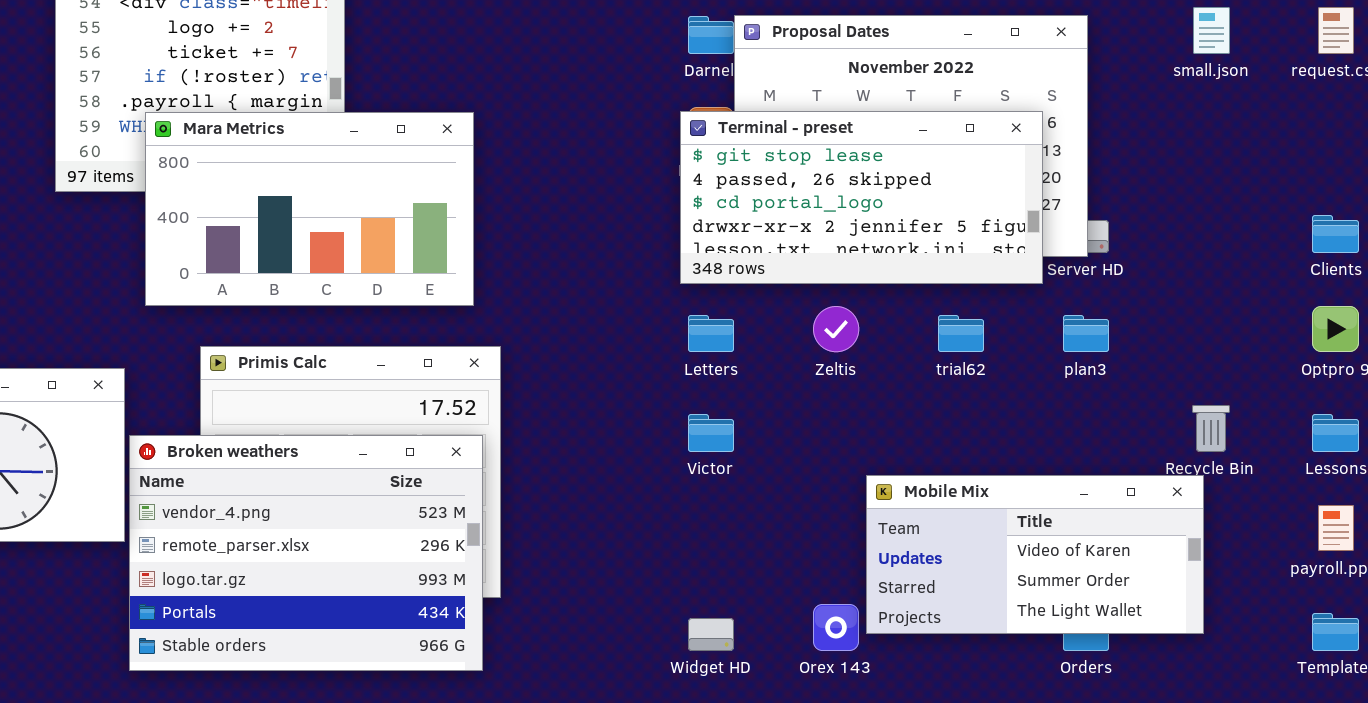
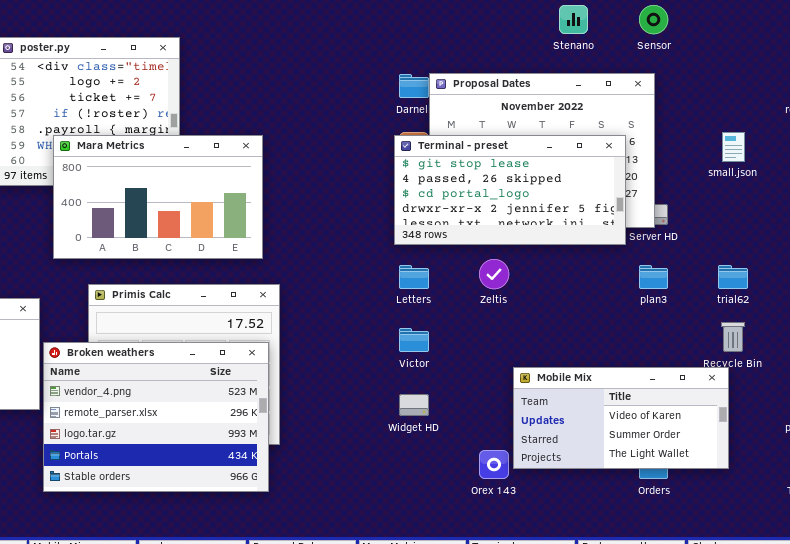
small.json: [1193,7,1230,54] -> [722,132,745,162], moved
trial62: [938,315,984,352] -> [718,265,748,289], moved
Widget HD: [688,618,734,651] -> [399,394,429,416], moved

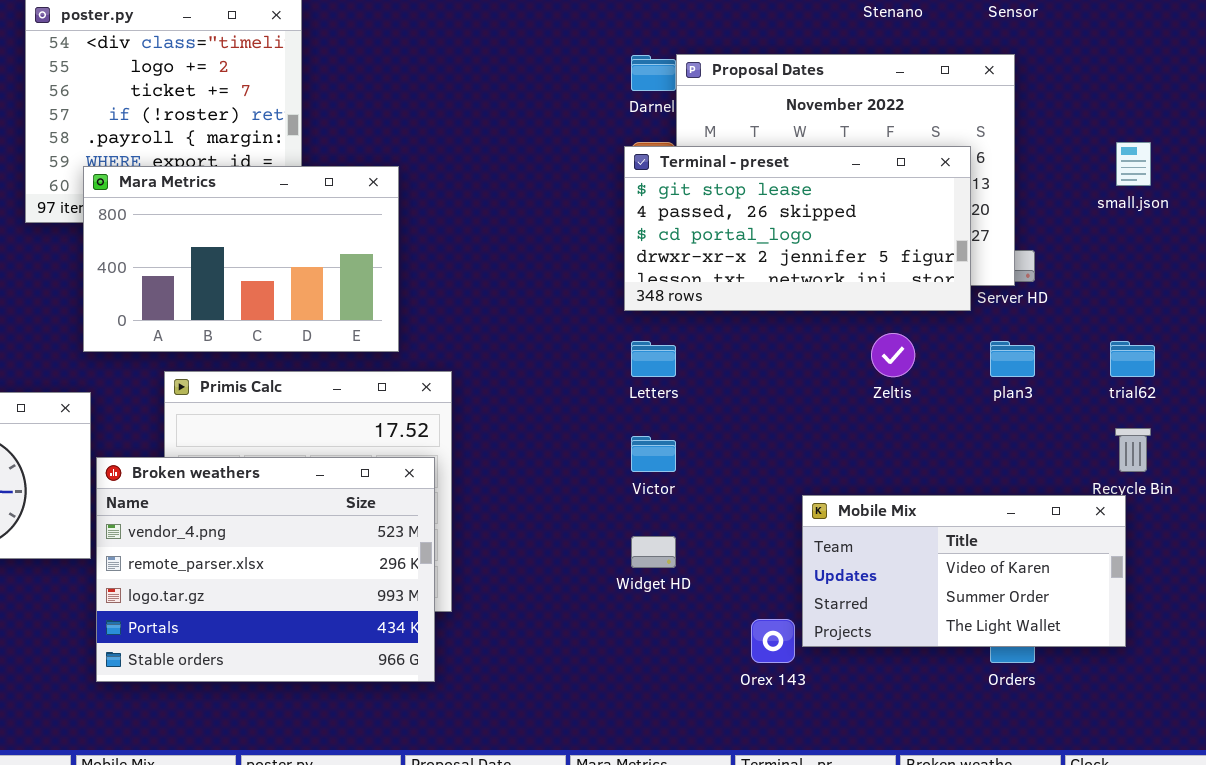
Mara Metrics: [53,135,263,259] -> [83,166,399,352], moved
Zeltis: [479,259,509,289] -> [871,333,915,377], moved

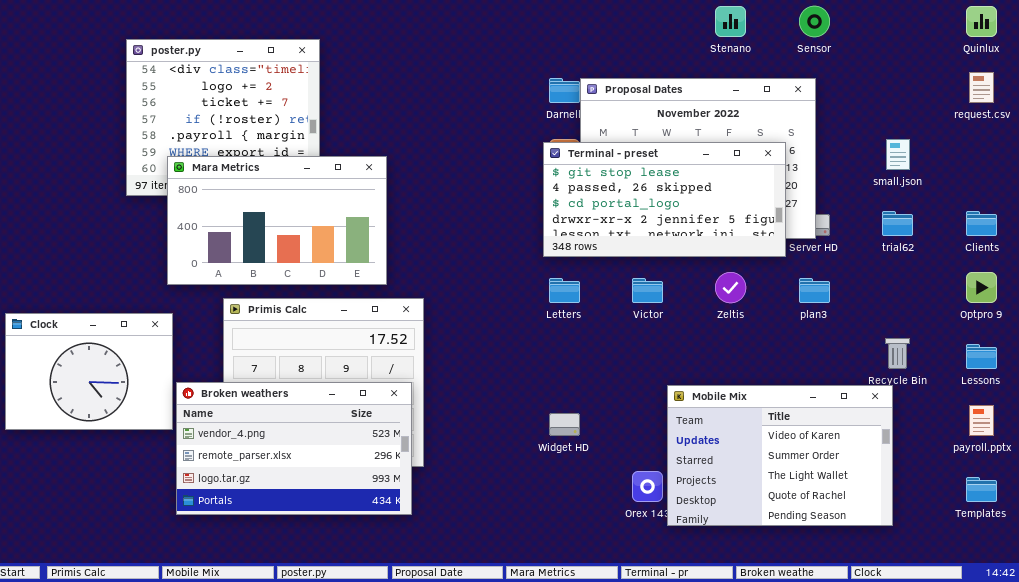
trial62: [1110,341,1155,377] -> [882,211,913,236], moved
Victor: [631,436,676,472] -> [632,278,663,303], moved
Broken weathers: [96,457,435,682] -> [176,382,412,515], resized
Mobile Mix: [802,495,1126,647] -> [667,385,893,526], resized

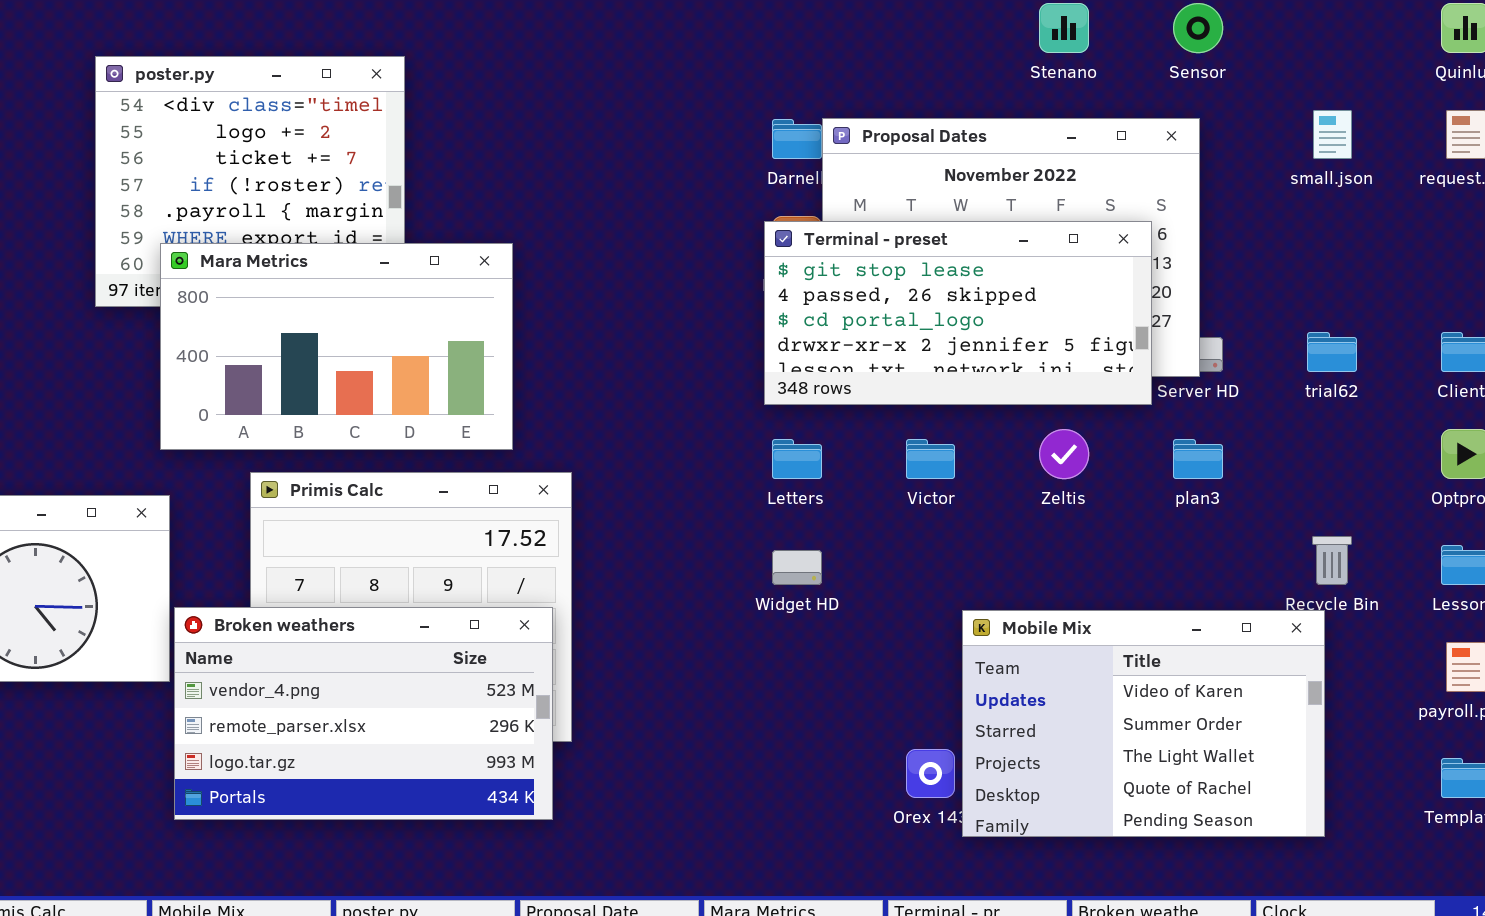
small.json: [886,139,910,170] -> [1313,110,1352,159], moved
Widget HD: [549,413,580,436] -> [772,550,822,585], moved

